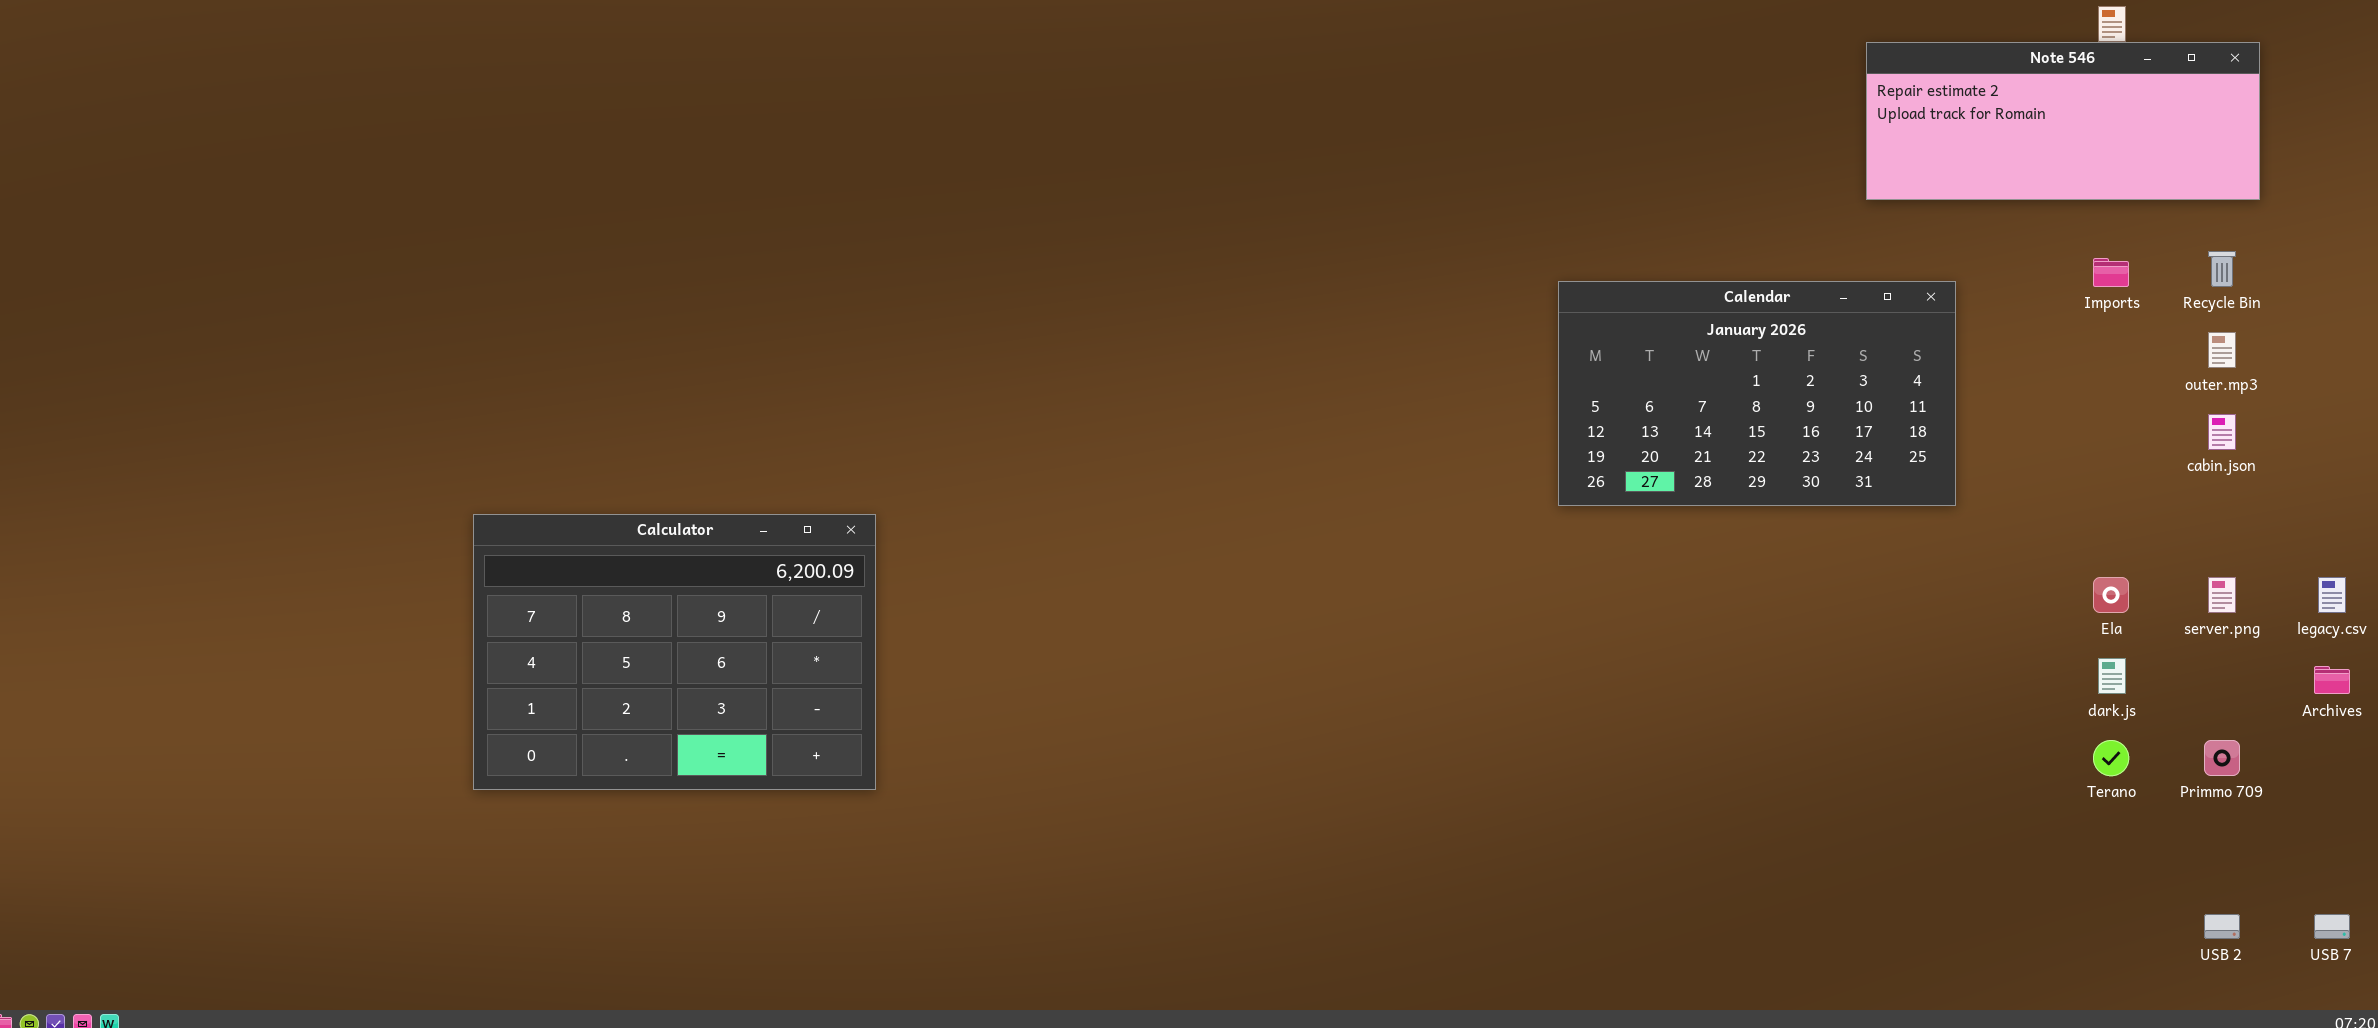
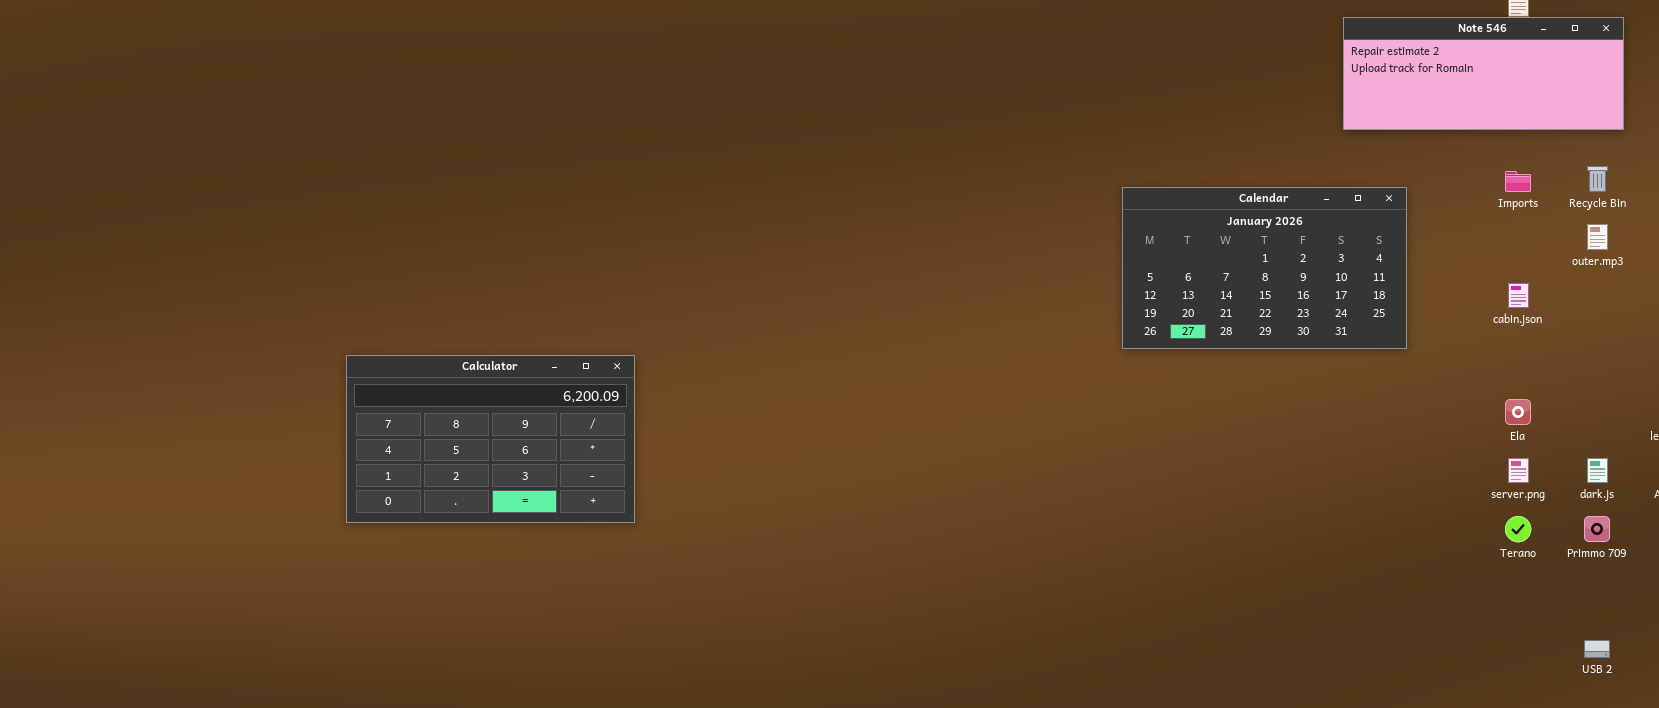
cabin.json: [2208,414,2236,450] -> [1508,283,1529,308], moved
Calculator: [473,514,876,790] -> [346,355,635,523], resized
server.png: [2208,577,2236,613] -> [1508,458,1529,483], moved
dark.js: [2098,658,2126,694] -> [1587,458,1608,483], moved

